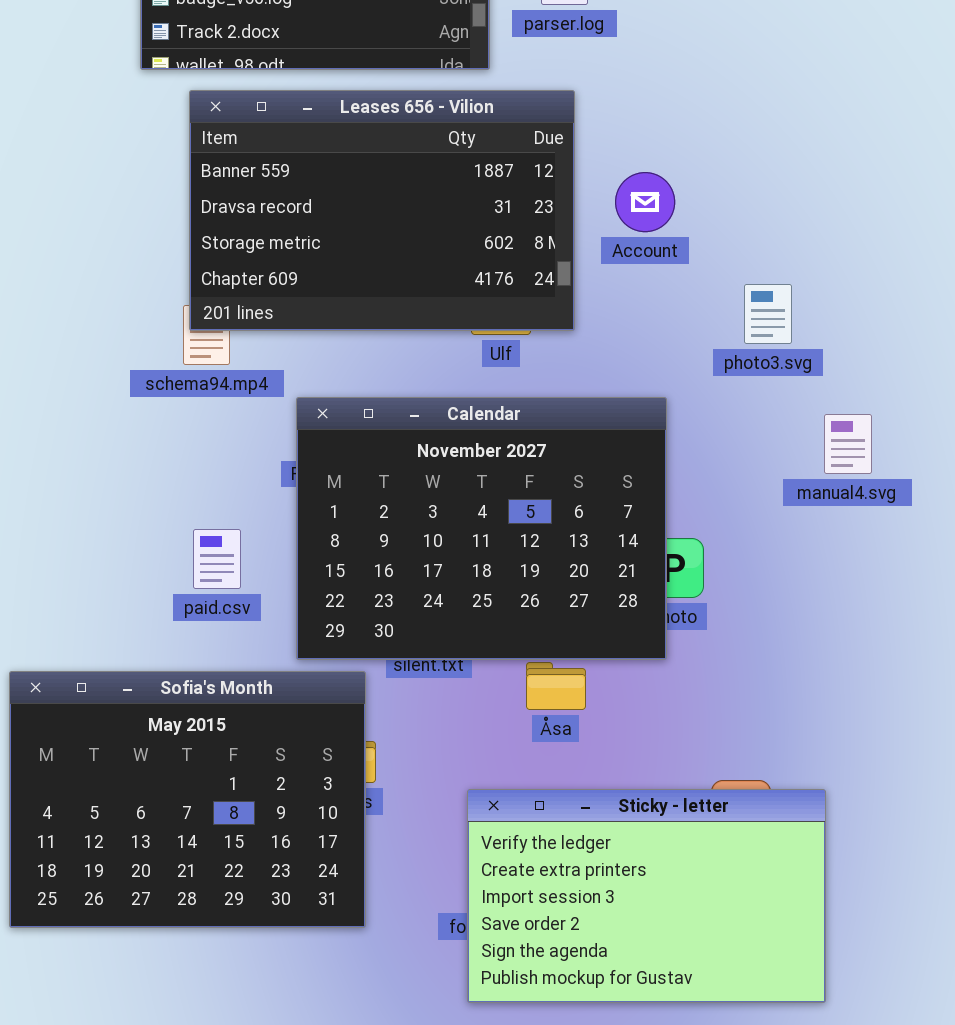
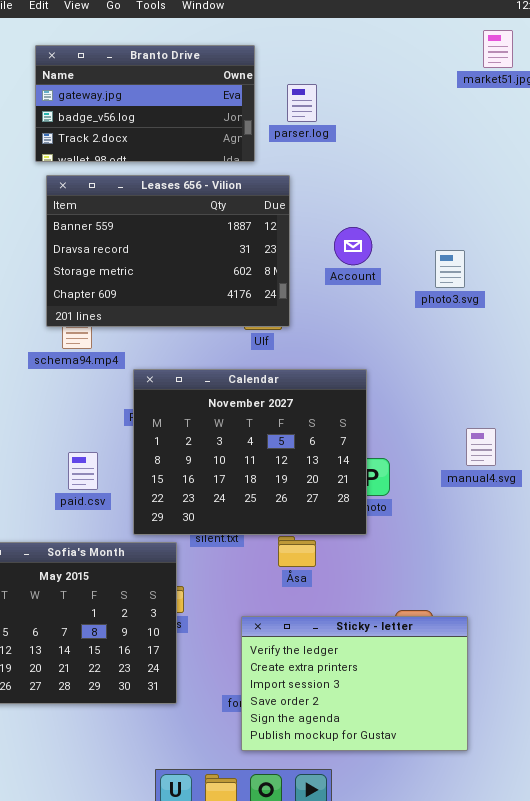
Leases 656 - Vilion: [189,90,575,331] -> [46,175,290,327], moved
photo3.svg: [744,284,792,344] -> [435,250,465,288], moved
manual4.svg: [824,414,872,474] -> [466,428,496,466], moved

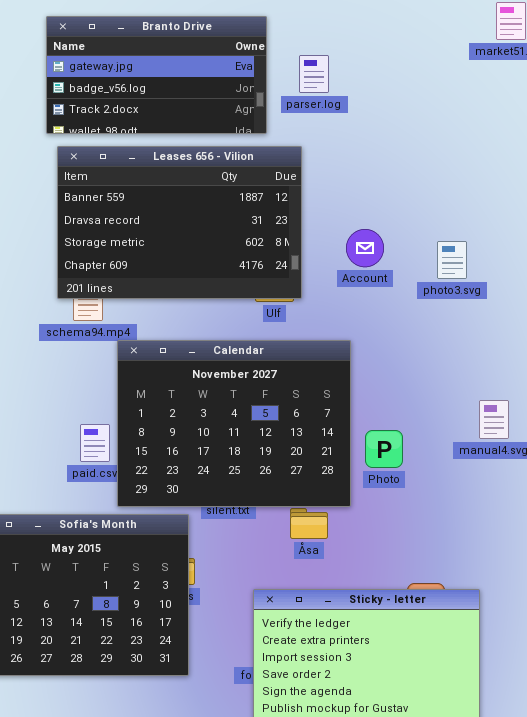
Account: [334,227,372,265] -> [346,229,384,267], moved
photo3.svg: [435,250,465,288] -> [437,241,467,279], moved
Calendar: [133,369,367,535] -> [117,340,351,507], moved

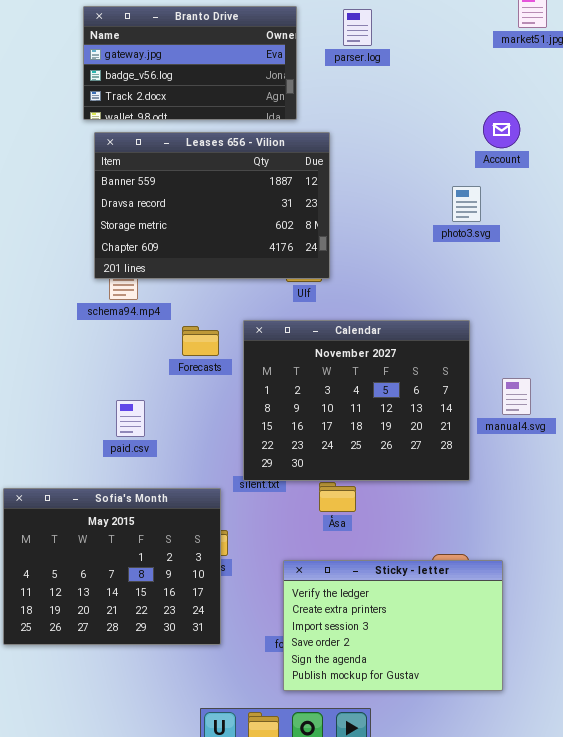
parser.log: [299,55,329,93] -> [343,9,372,46], moved
Account: [346,229,384,267] -> [483,111,520,148], moved
photo3.svg: [437,241,467,279] -> [452,186,481,222], moved
Calendar: [117,340,351,507] -> [243,320,470,481], moved

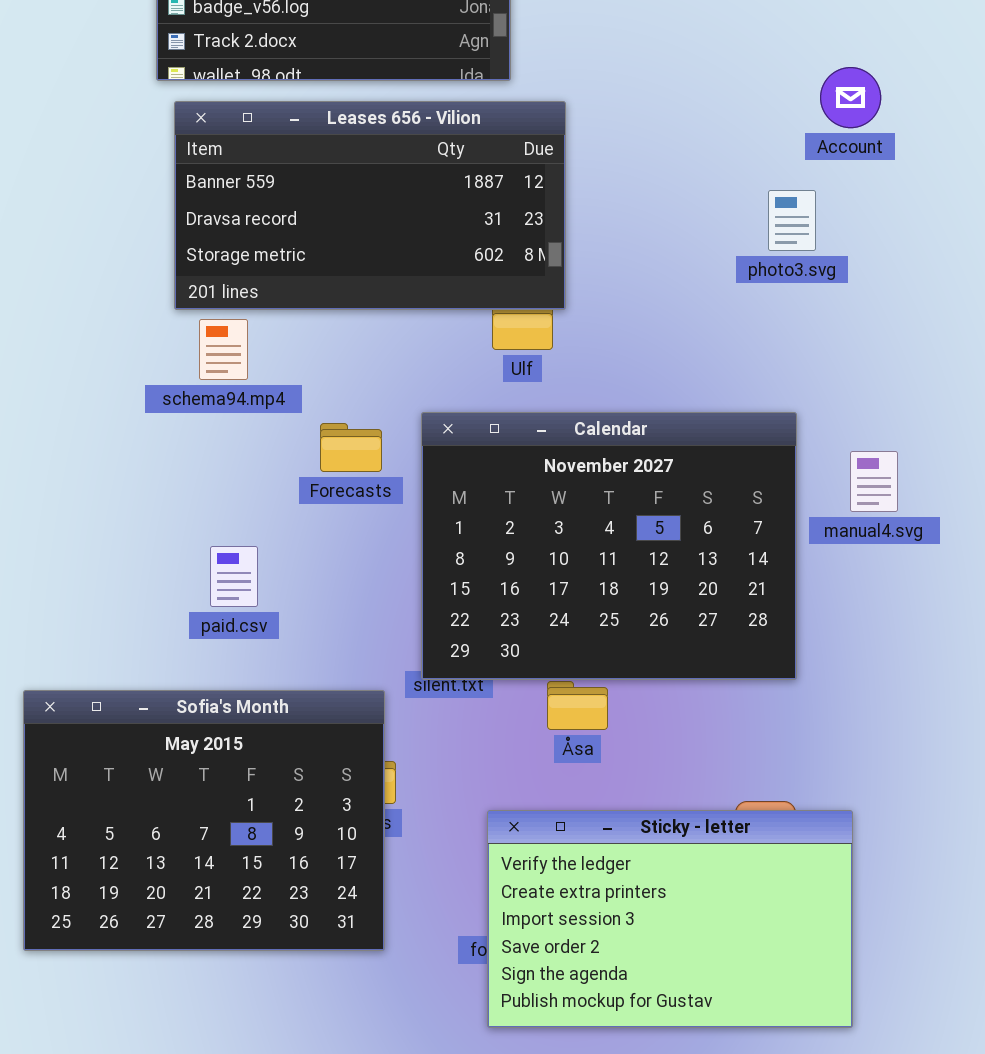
Leases 656 - Vilion: [94,132,330,279] -> [174,101,566,310], resized
manual4.svg: [502,378,531,415] -> [850,451,898,512], moved

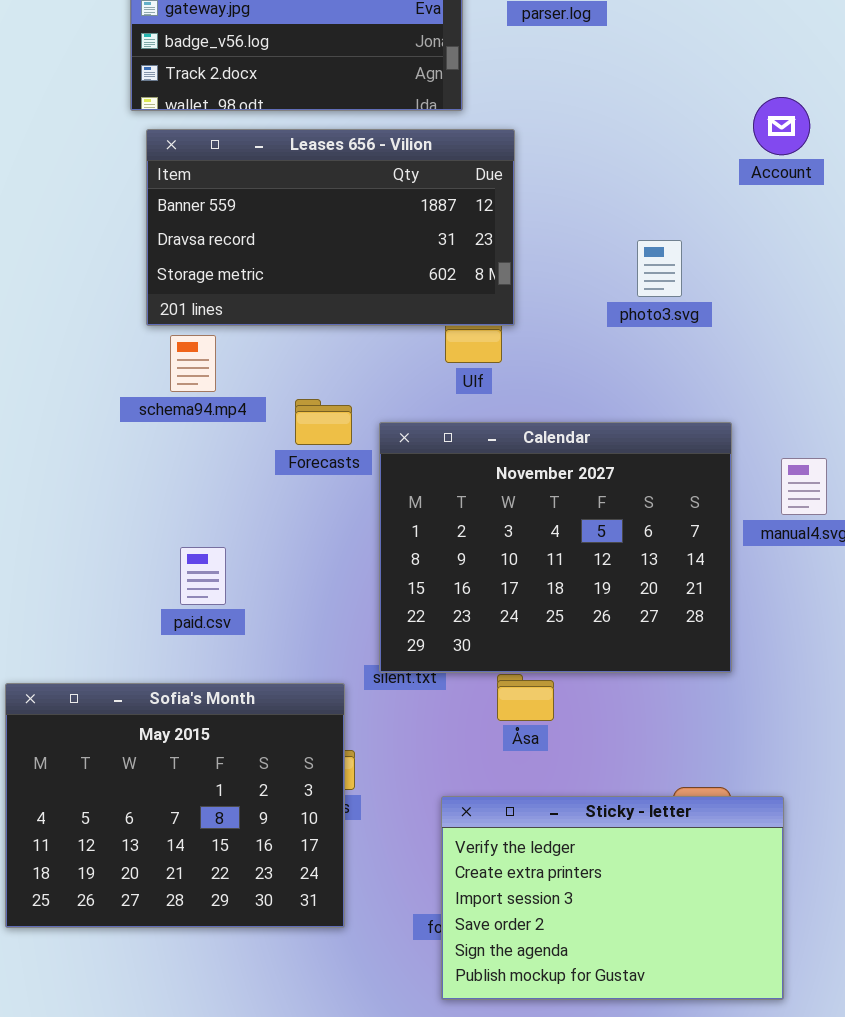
photo3.svg: [768,190,816,251] -> [637,240,682,297], moved
Forecasts: [320,423,382,472] -> [295,399,352,445], moved

